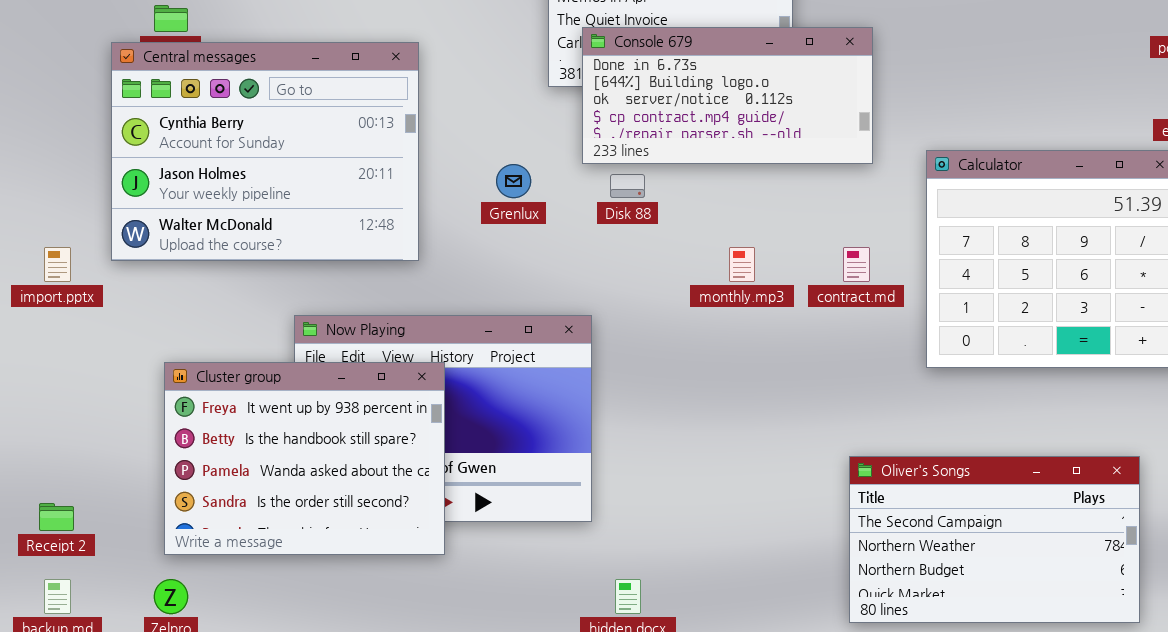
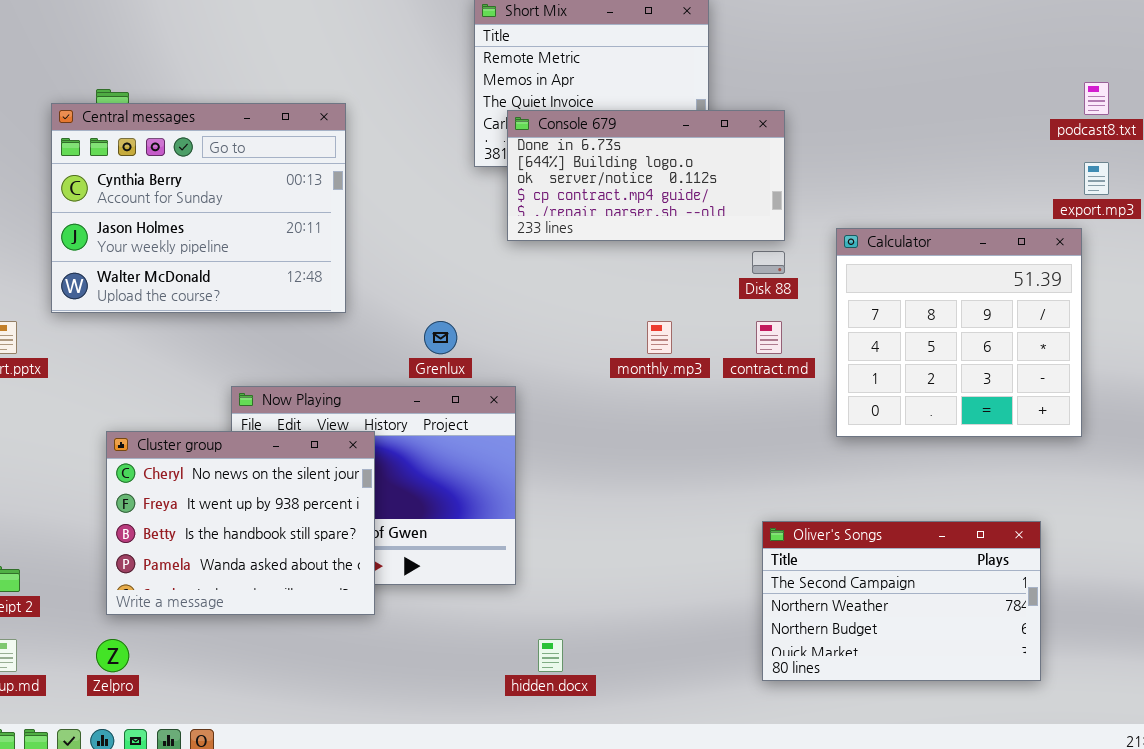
Central messages: [111,42,419,261] -> [51,103,346,313], moved
Grenlux: [496,164,531,198] -> [424,321,457,354], moved
Disk 88: [610,174,645,198] -> [752,251,785,274], moved
Cluster group: [164,362,445,555] -> [106,431,375,615], scrolled up 1 row

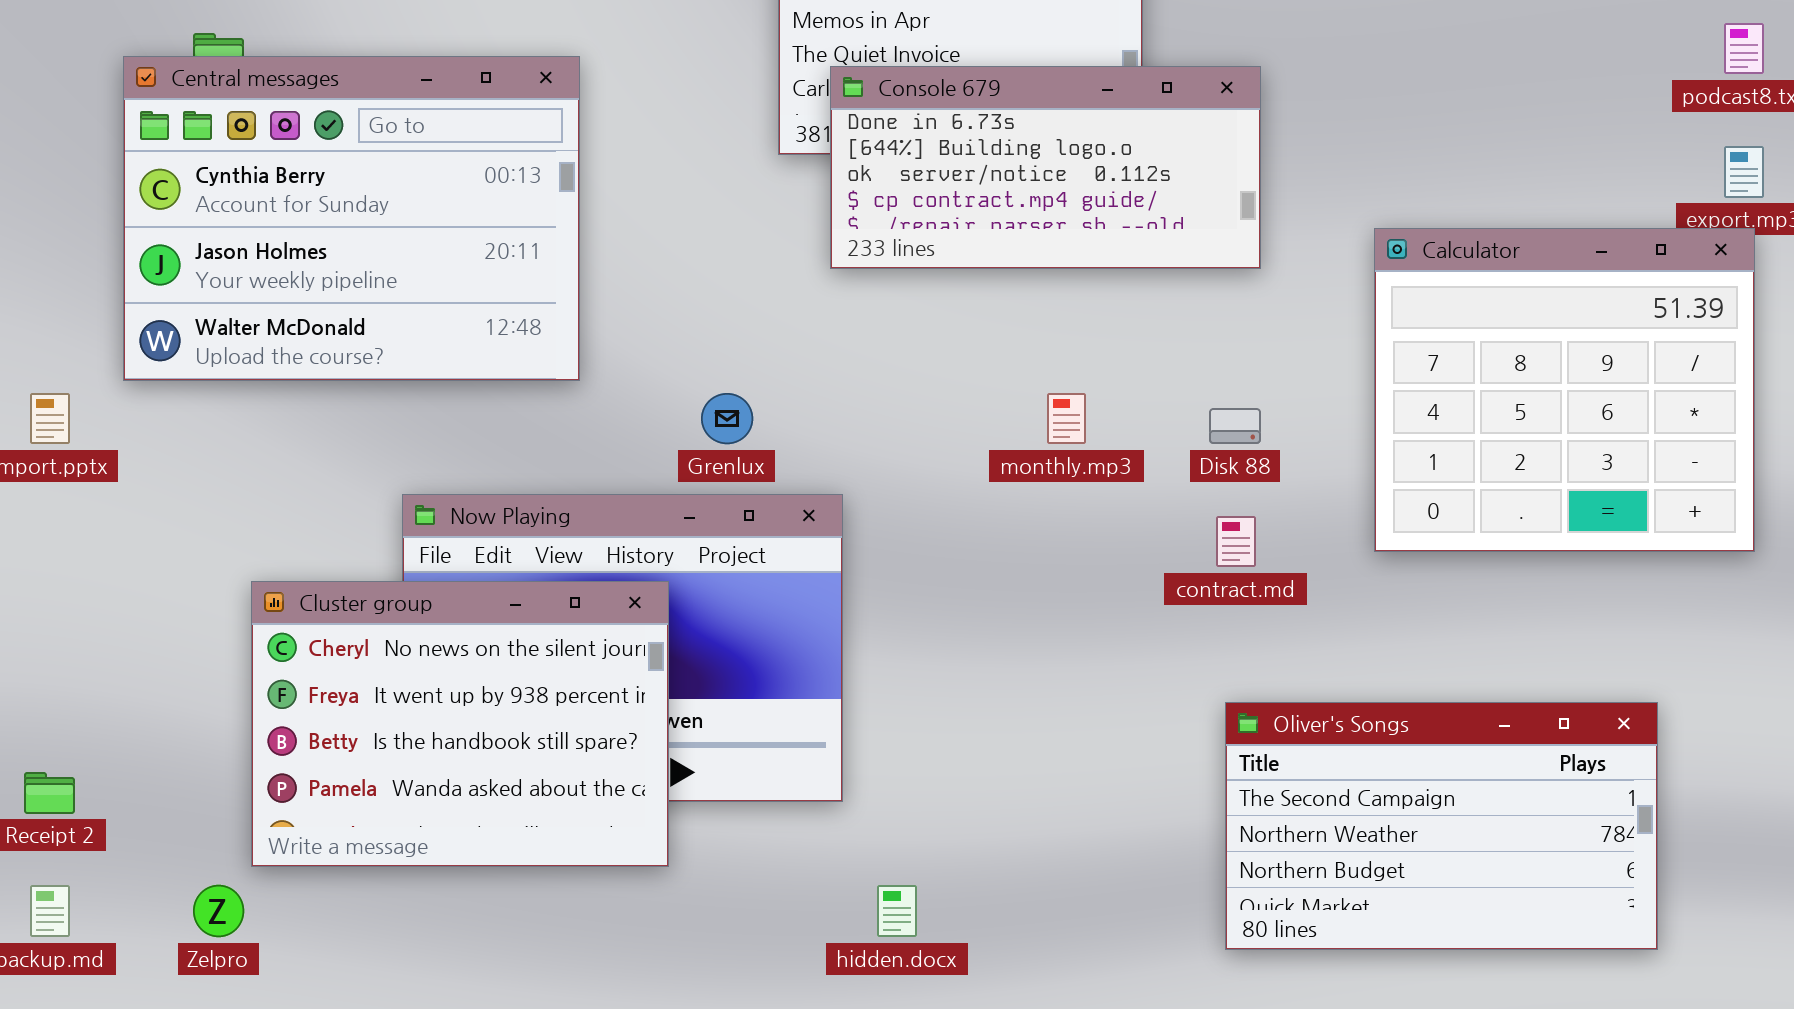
Calculator: [836,228,1082,437] -> [1374,228,1755,552], moved
Disk 88: [752,251,785,274] -> [1209,408,1261,444], moved
contract.md: [756,321,782,354] -> [1216,516,1256,567], moved
Cluster group: [106,431,375,615] -> [251,581,669,867], moved

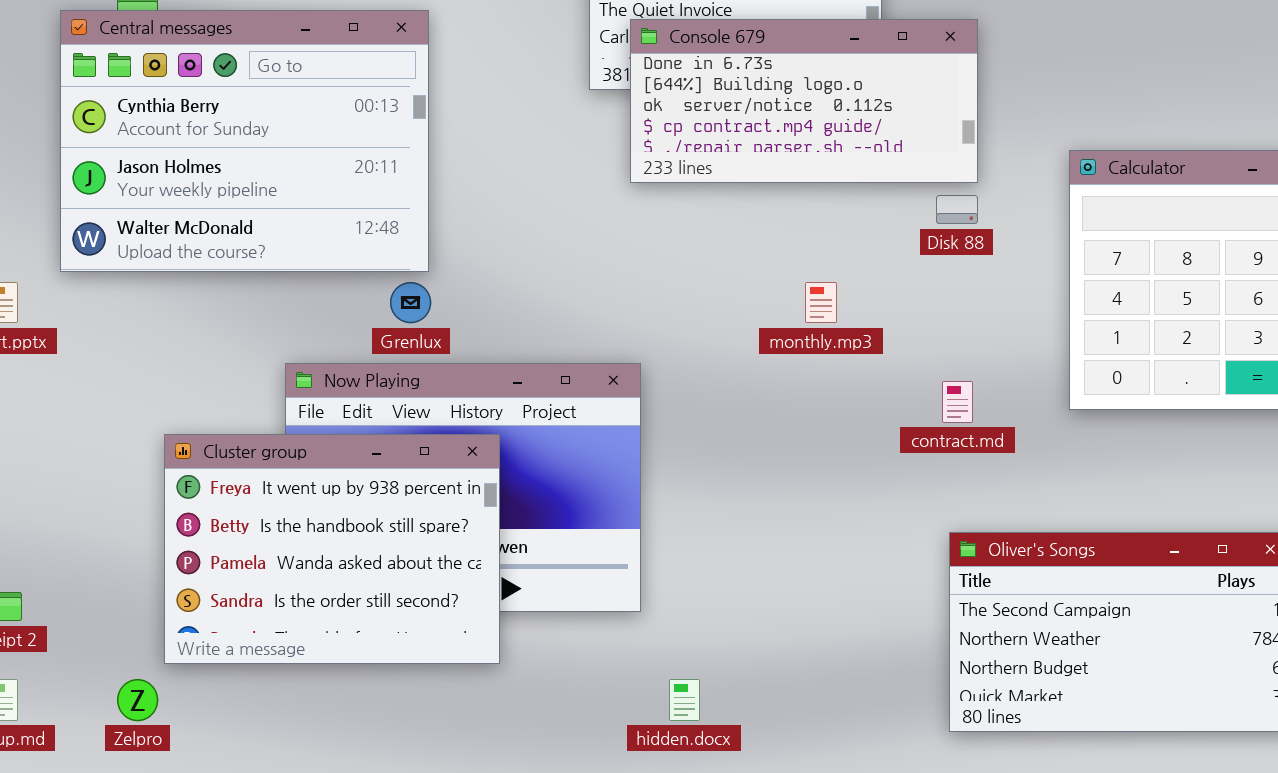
Grenlux: [701,393,753,444] -> [390,282,431,323], moved
Disk 88: [1209,408,1261,444] -> [936,195,978,224], moved
Cluster group: [251,581,669,867] -> [164,434,500,664], scrolled down 1 row

